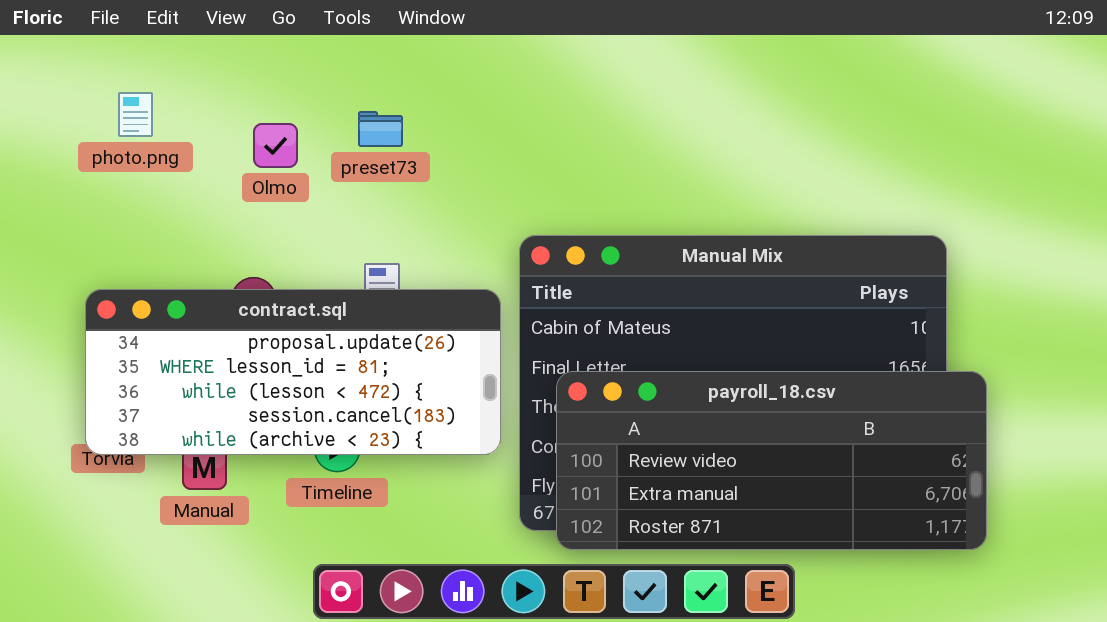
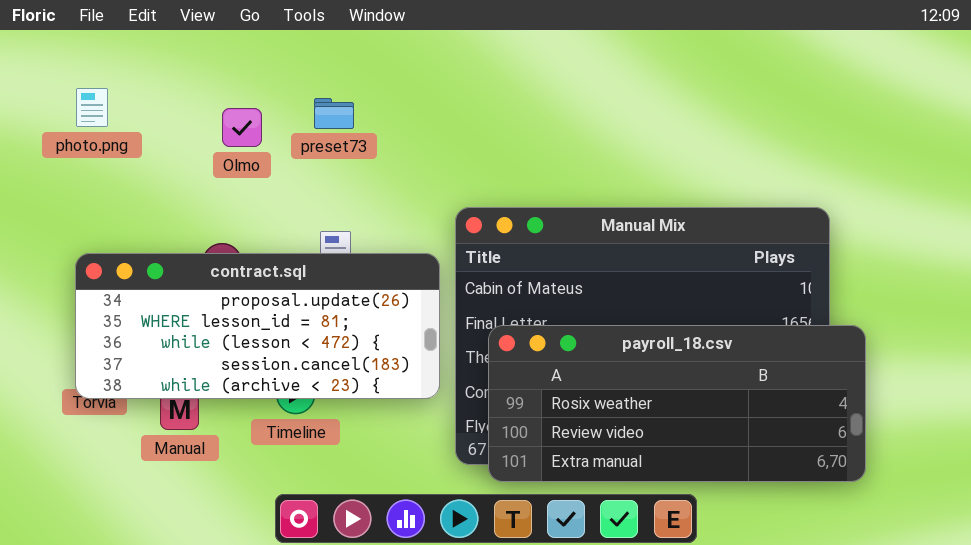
photo.png: [118,92,153,137] -> [76,88,108,127], moved
payroll_18.csv: [556,371,987,550] -> [488,325,866,482], scrolled up 1 row

